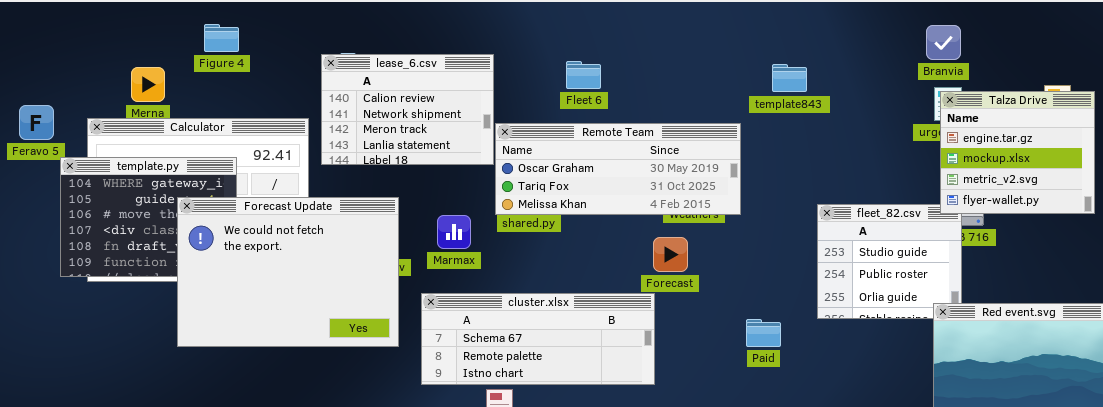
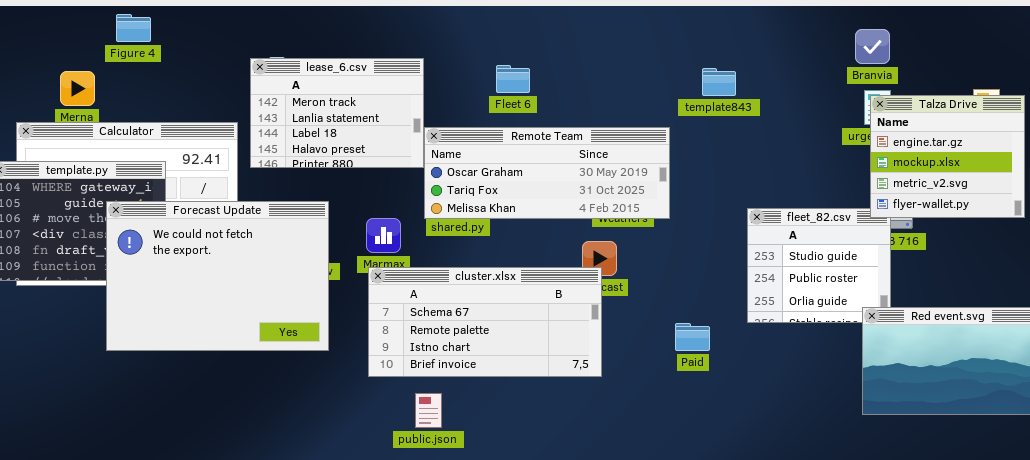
Figure 4: [204,24,239,52] -> [116,14,151,42], moved
lease_6.csv: [321,54,494,165] -> [250,58,424,168], scrolled down 2 rows
cluster.xlsx: [421,293,655,385] -> [368,267,602,377], moved, resized

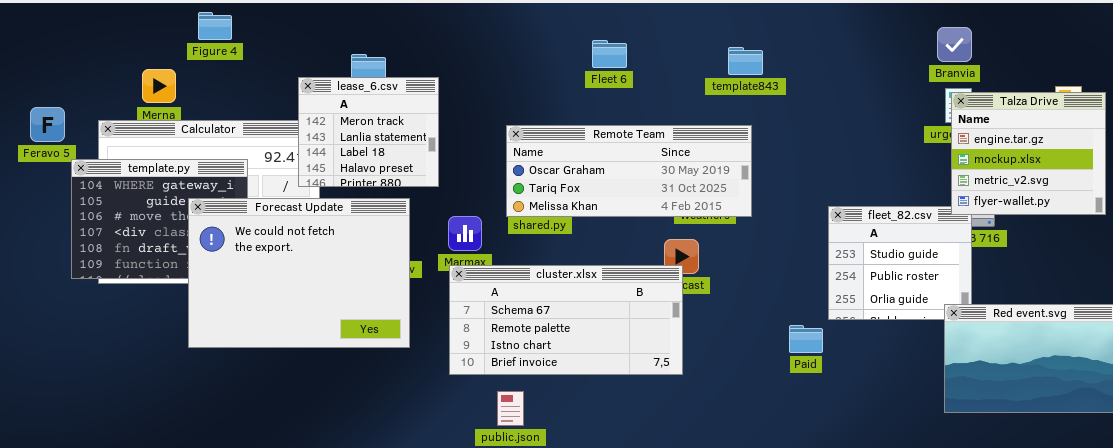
lease_6.csv: [250,58,424,168] -> [298,77,439,187], moved, resized
Fleet 6: [496,65,530,93] -> [592,40,627,68], moved
template843: [702,68,736,96] -> [728,47,763,75], moved
Paid: [675,323,710,351] -> [789,325,823,353], moved

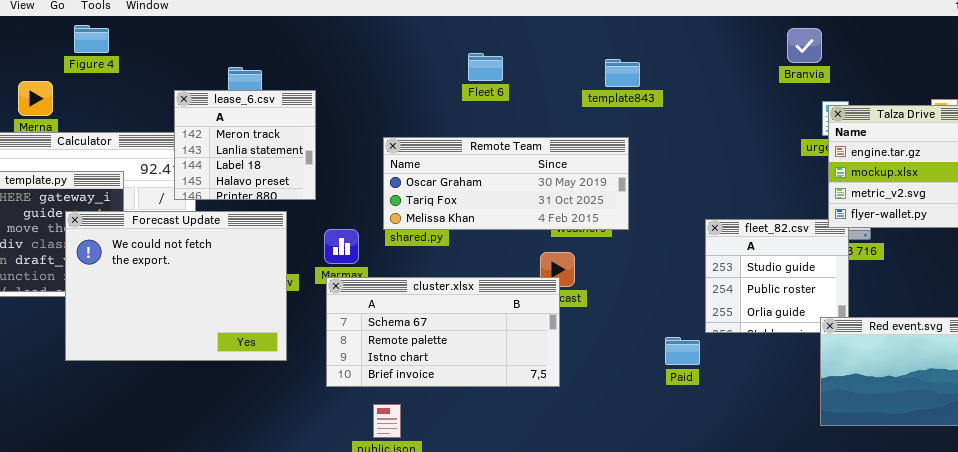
Branvia: [937,27,972,62] -> [787,28,822,63], moved

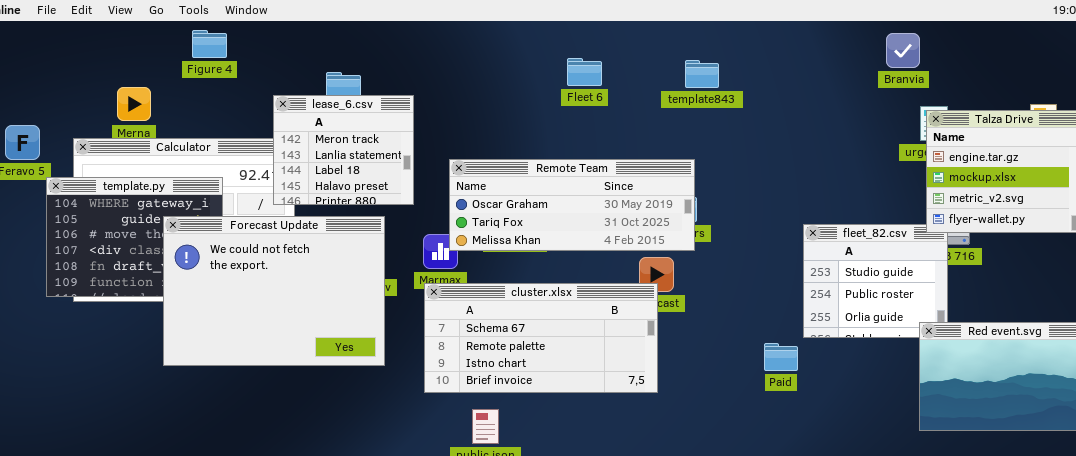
Figure 4: [74,25,109,53] -> [192,30,227,58], moved
template843: [605,59,640,87] -> [685,60,719,88], moved
Remote Team: [383,137,629,230] -> [449,159,695,251], moved

